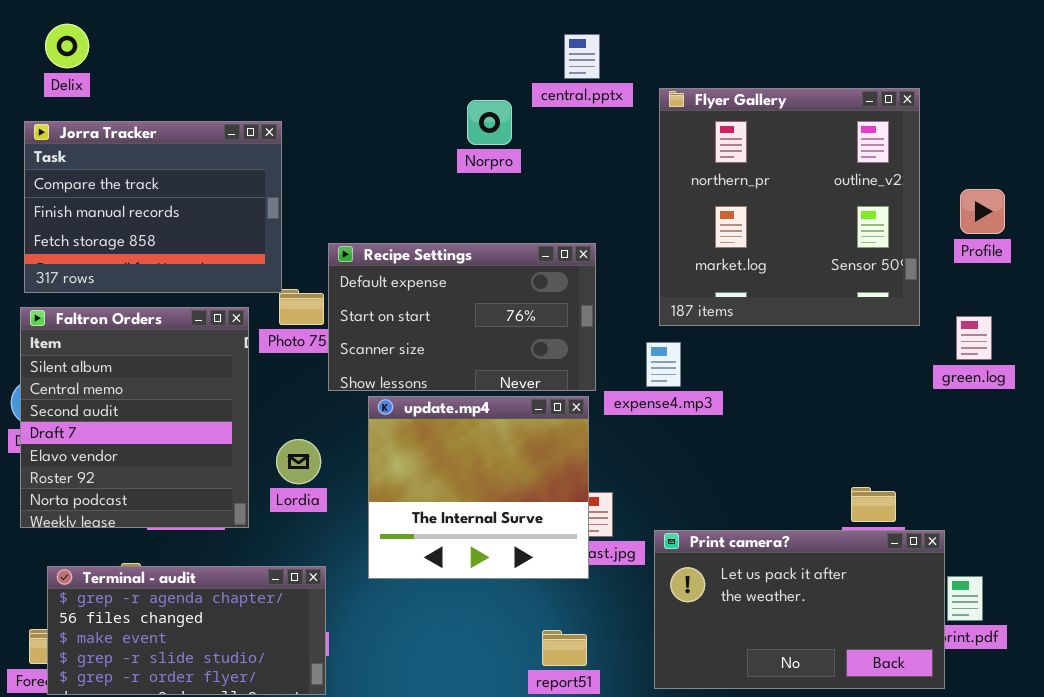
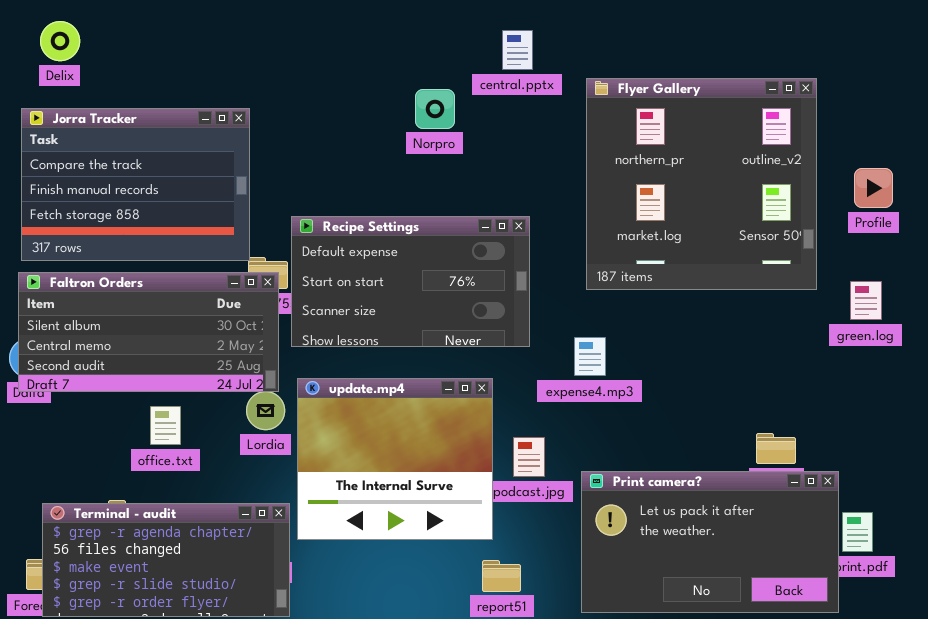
Faltron Orders: [20,307,249,528] -> [18,272,279,392], resized
expense4.mp3: [646,342,681,387] -> [574,337,606,376], moved
update.mp4: [368,396,589,579] -> [297,378,493,540], moved

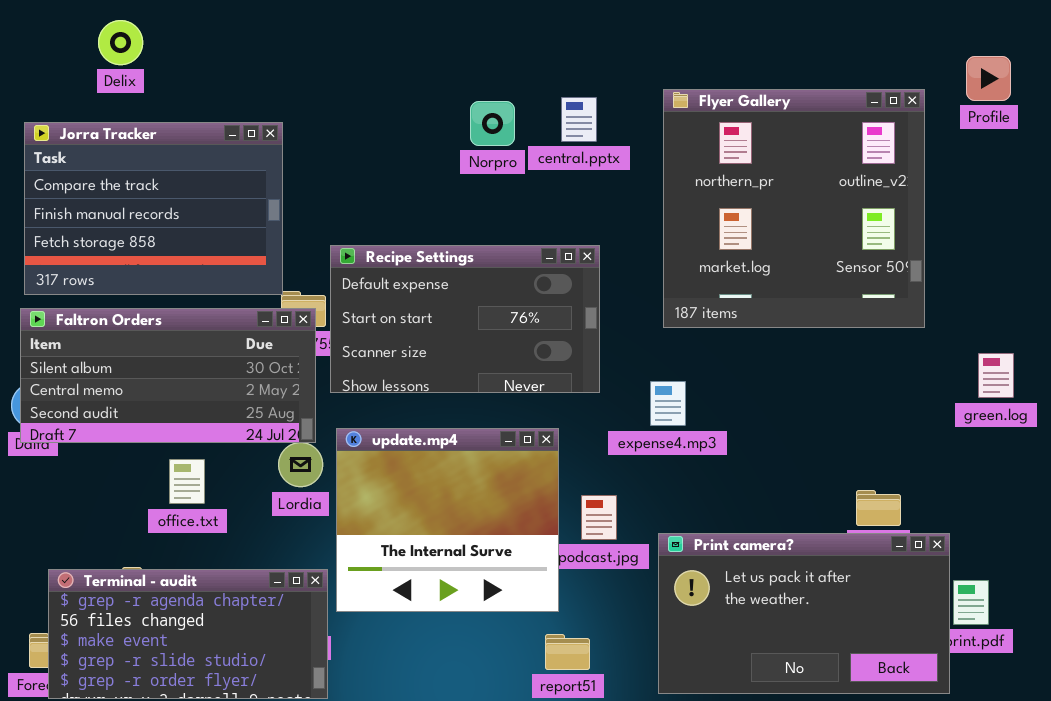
Delix: [40,21,80,61] -> [98,20,143,65], moved
central.pptx: [502,30,533,70] -> [561,97,597,142], moved
Profile: [854,168,893,208] -> [966,56,1011,101], moved
green.log: [850,281,882,320] -> [978,353,1014,398], moved

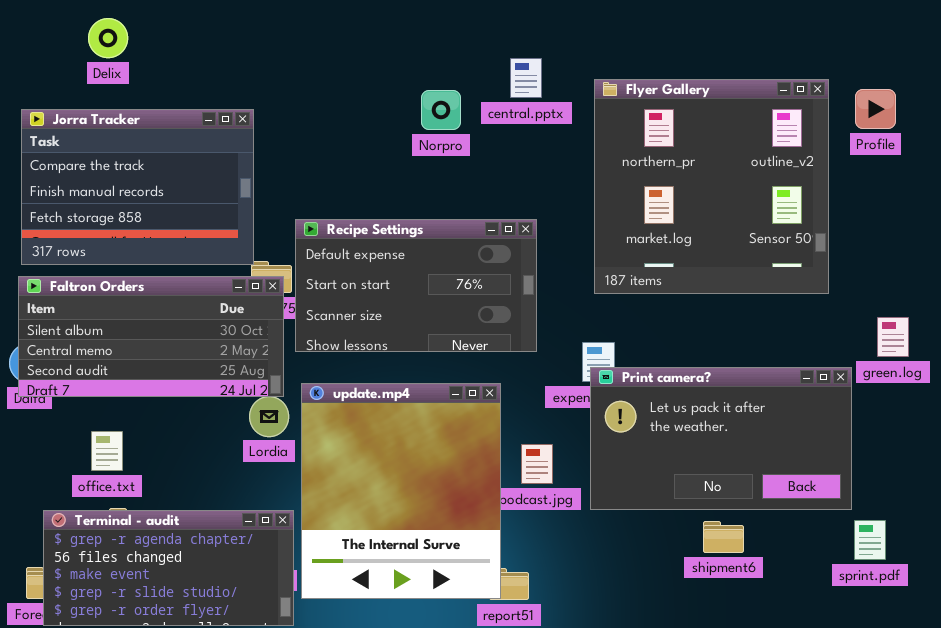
Profile: [966,56,1011,101] -> [855,89,896,129], moved
central.pptx: [561,97,597,142] -> [510,58,542,98], moved
update.mp4: [336,428,559,612] -> [301,383,501,599], resized
office.txt: [169,459,205,504] -> [91,431,123,471], moved
Print camera?: [658,533,950,694] -> [590,367,852,510], moved

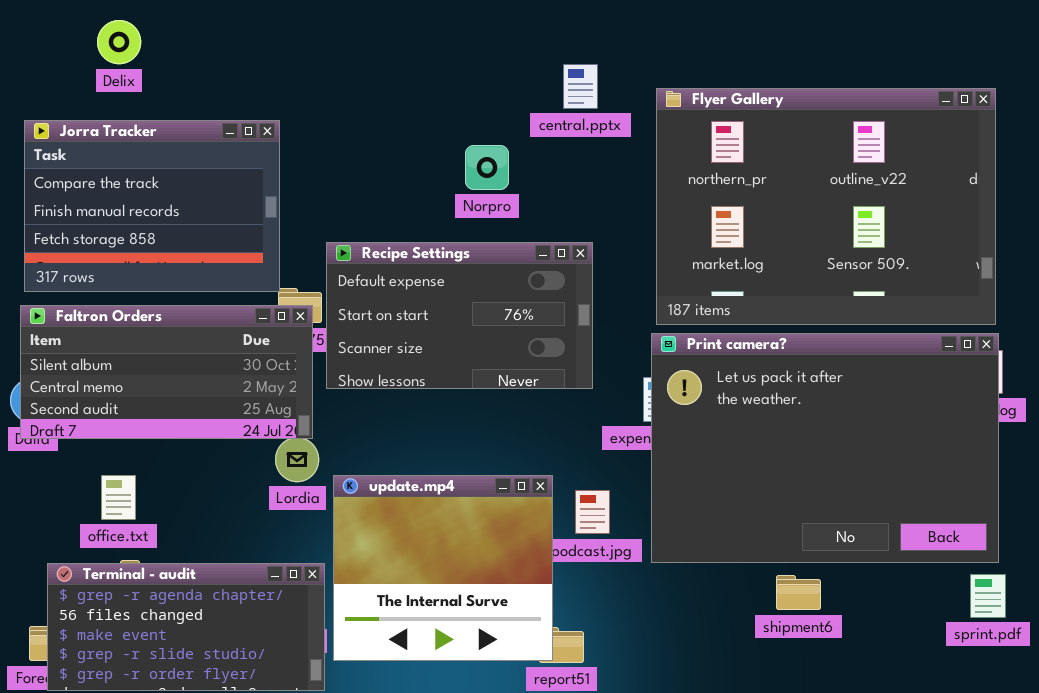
Flyer Gallery: [594,79,829,294] -> [656,88,996,325], resized
Norpro: [421,90,461,130] -> [465,145,509,190], moved
Print camera?: [590,367,852,510] -> [651,333,999,563], resized
update.mp4: [301,383,501,599] -> [333,475,553,661], resized
sprint.pdf: [854,520,886,560] -> [970,574,1006,618], moved

